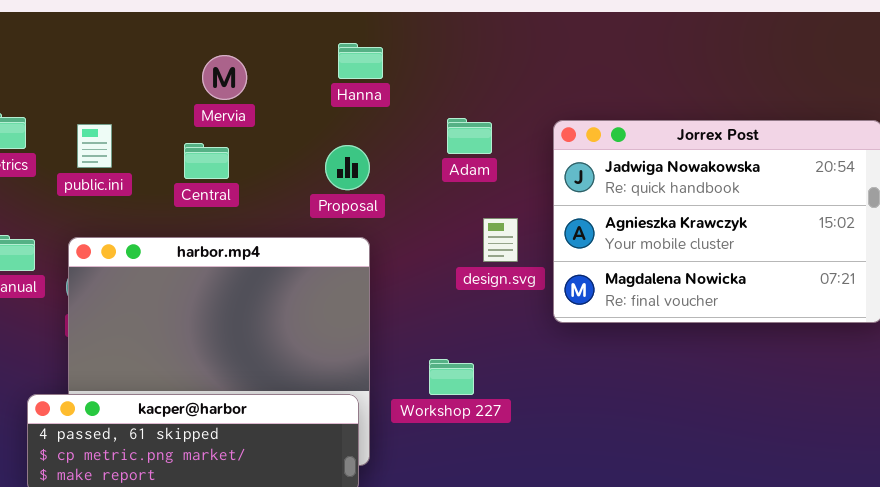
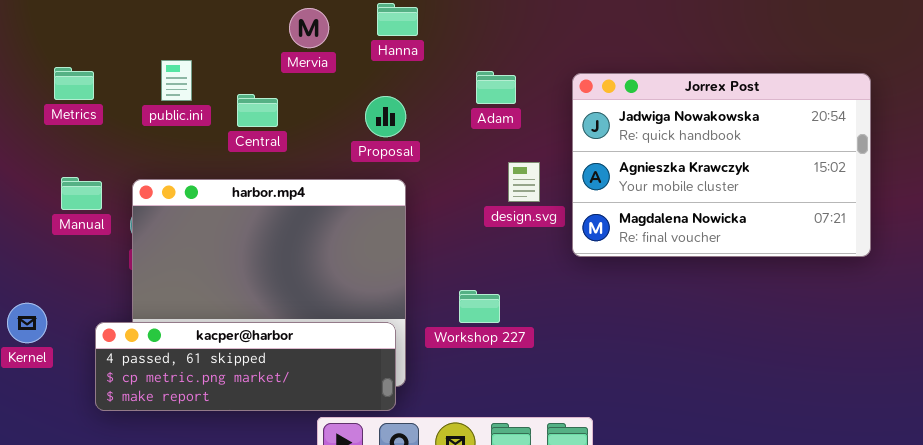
Mervia: [202,55,247,100] -> [289,8,329,48], moved
public.ini: [77,124,112,168] -> [161,60,192,101], moved

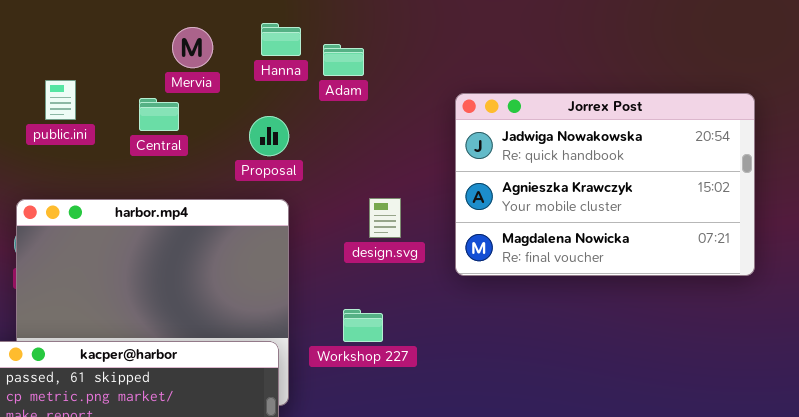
Adam: [476,71,516,104] -> [323,44,364,76], moved
Central: [237,94,278,127] -> [139,98,179,131], moved
design.svg: [508,162,540,202] -> [369,198,401,238], moved

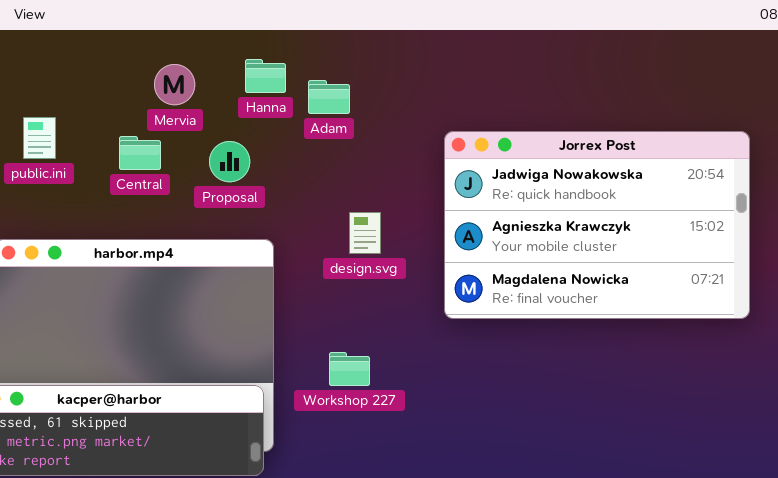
Proposal: [249,116,289,156] -> [209,141,250,182], moved
design.svg: [369,198,401,238] -> [349,212,381,254], moved

